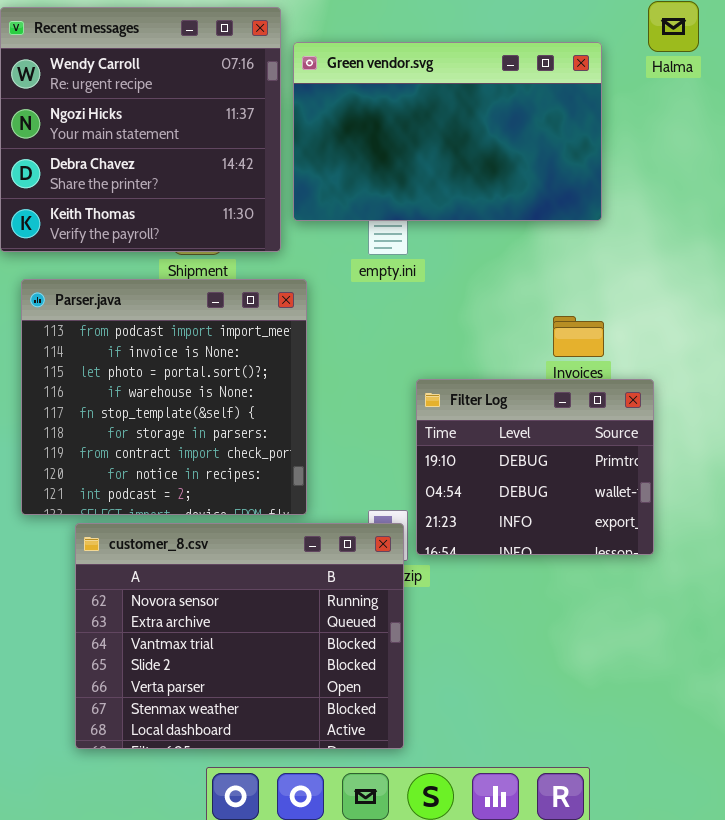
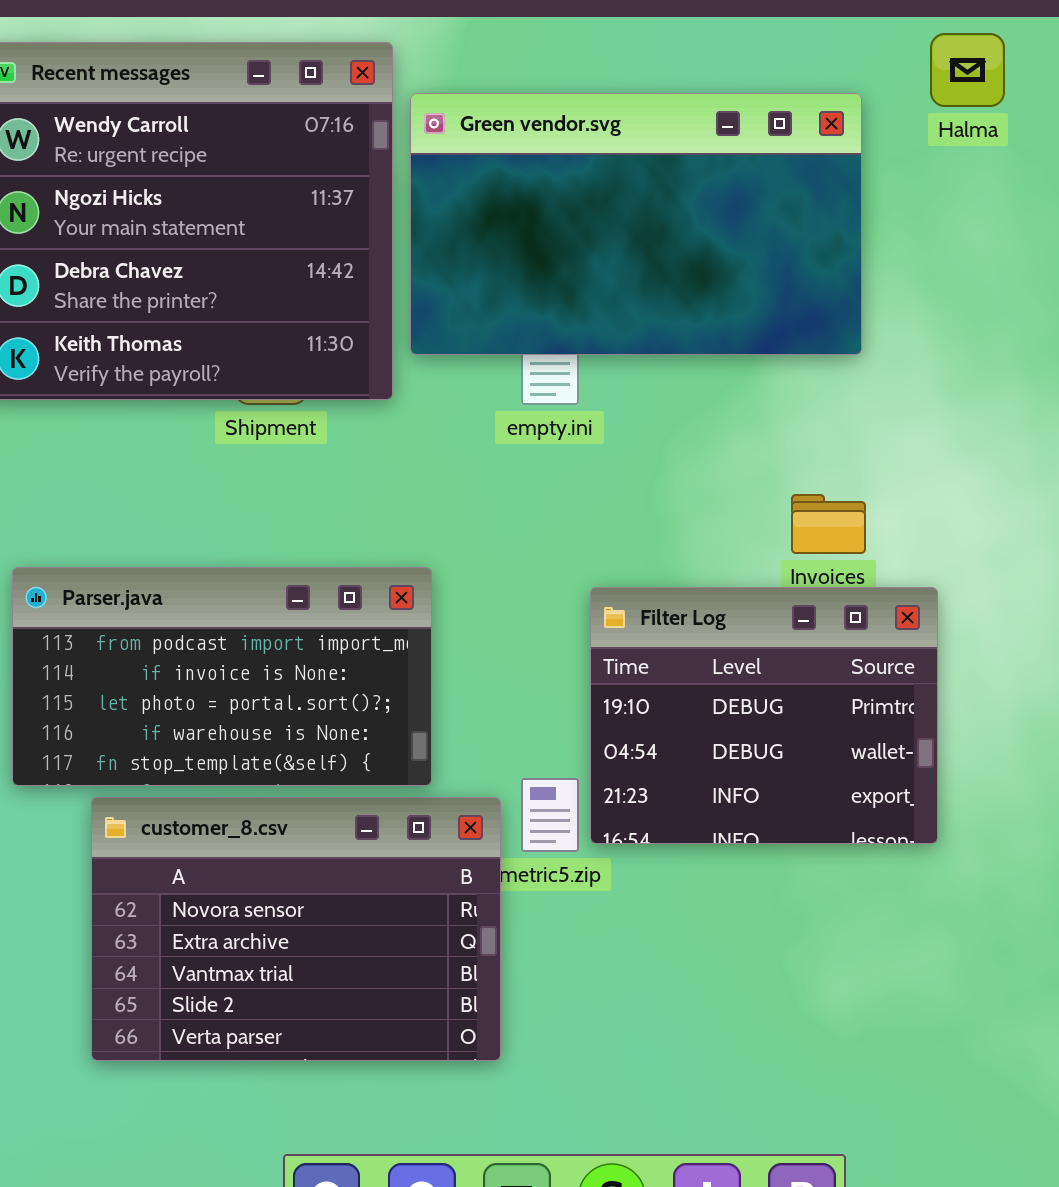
Parser.java: [21,279,307,515] -> [12,567,432,786], resized
customer_8.csv: [75,523,404,749] -> [91,797,501,1061], resized

